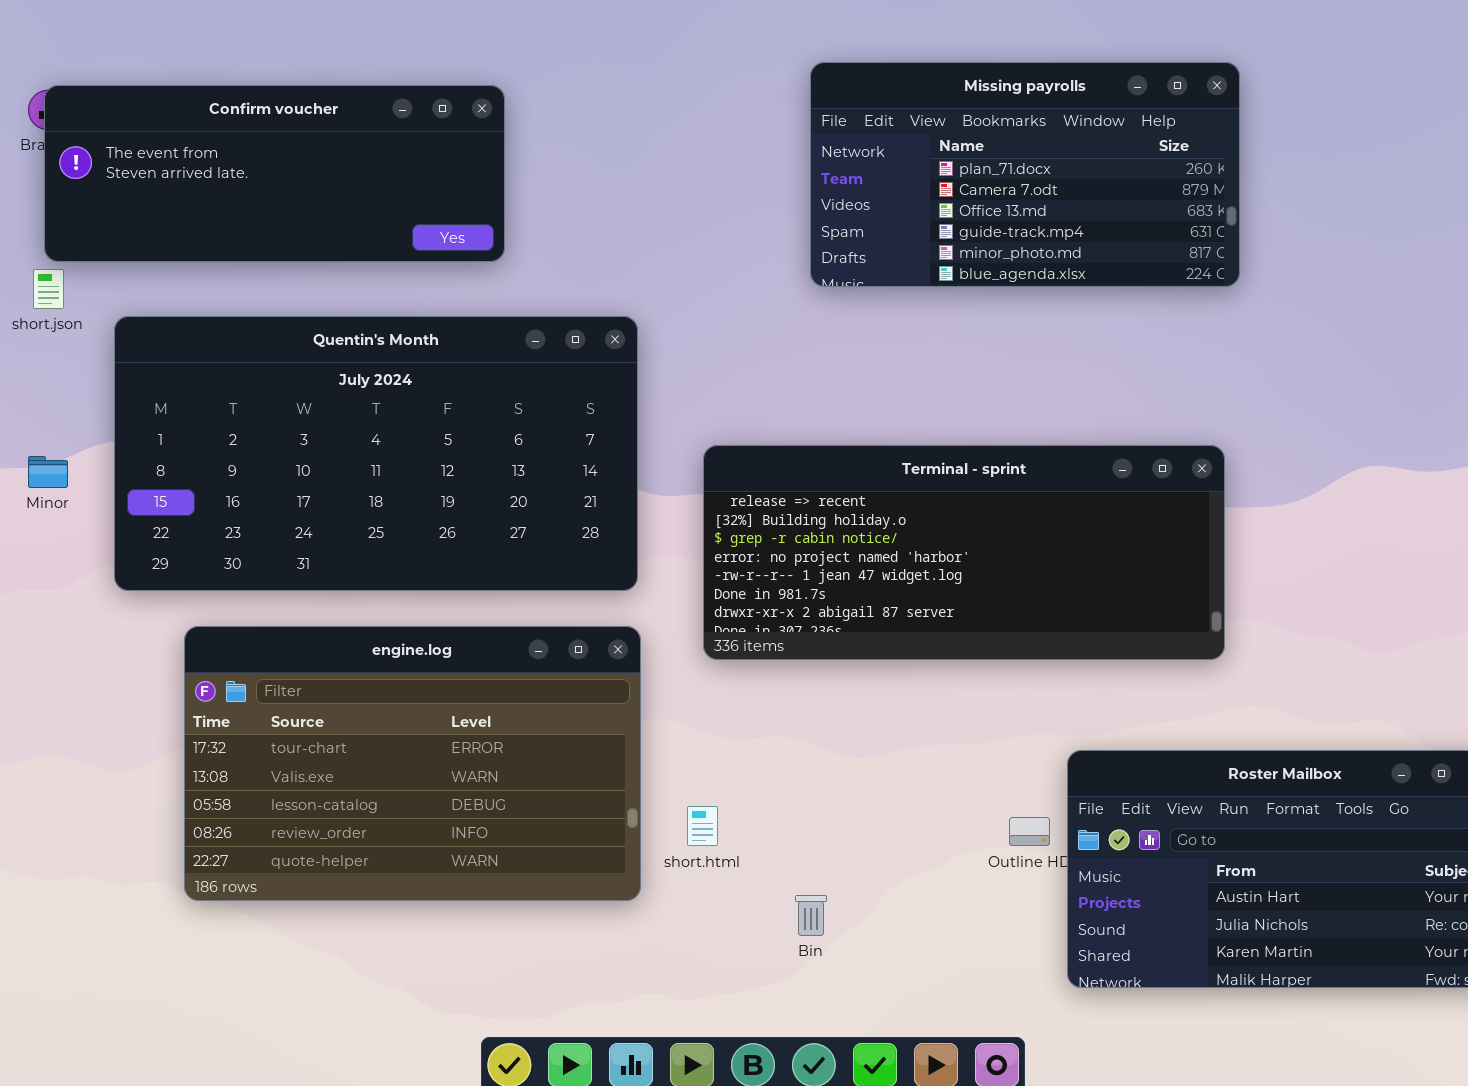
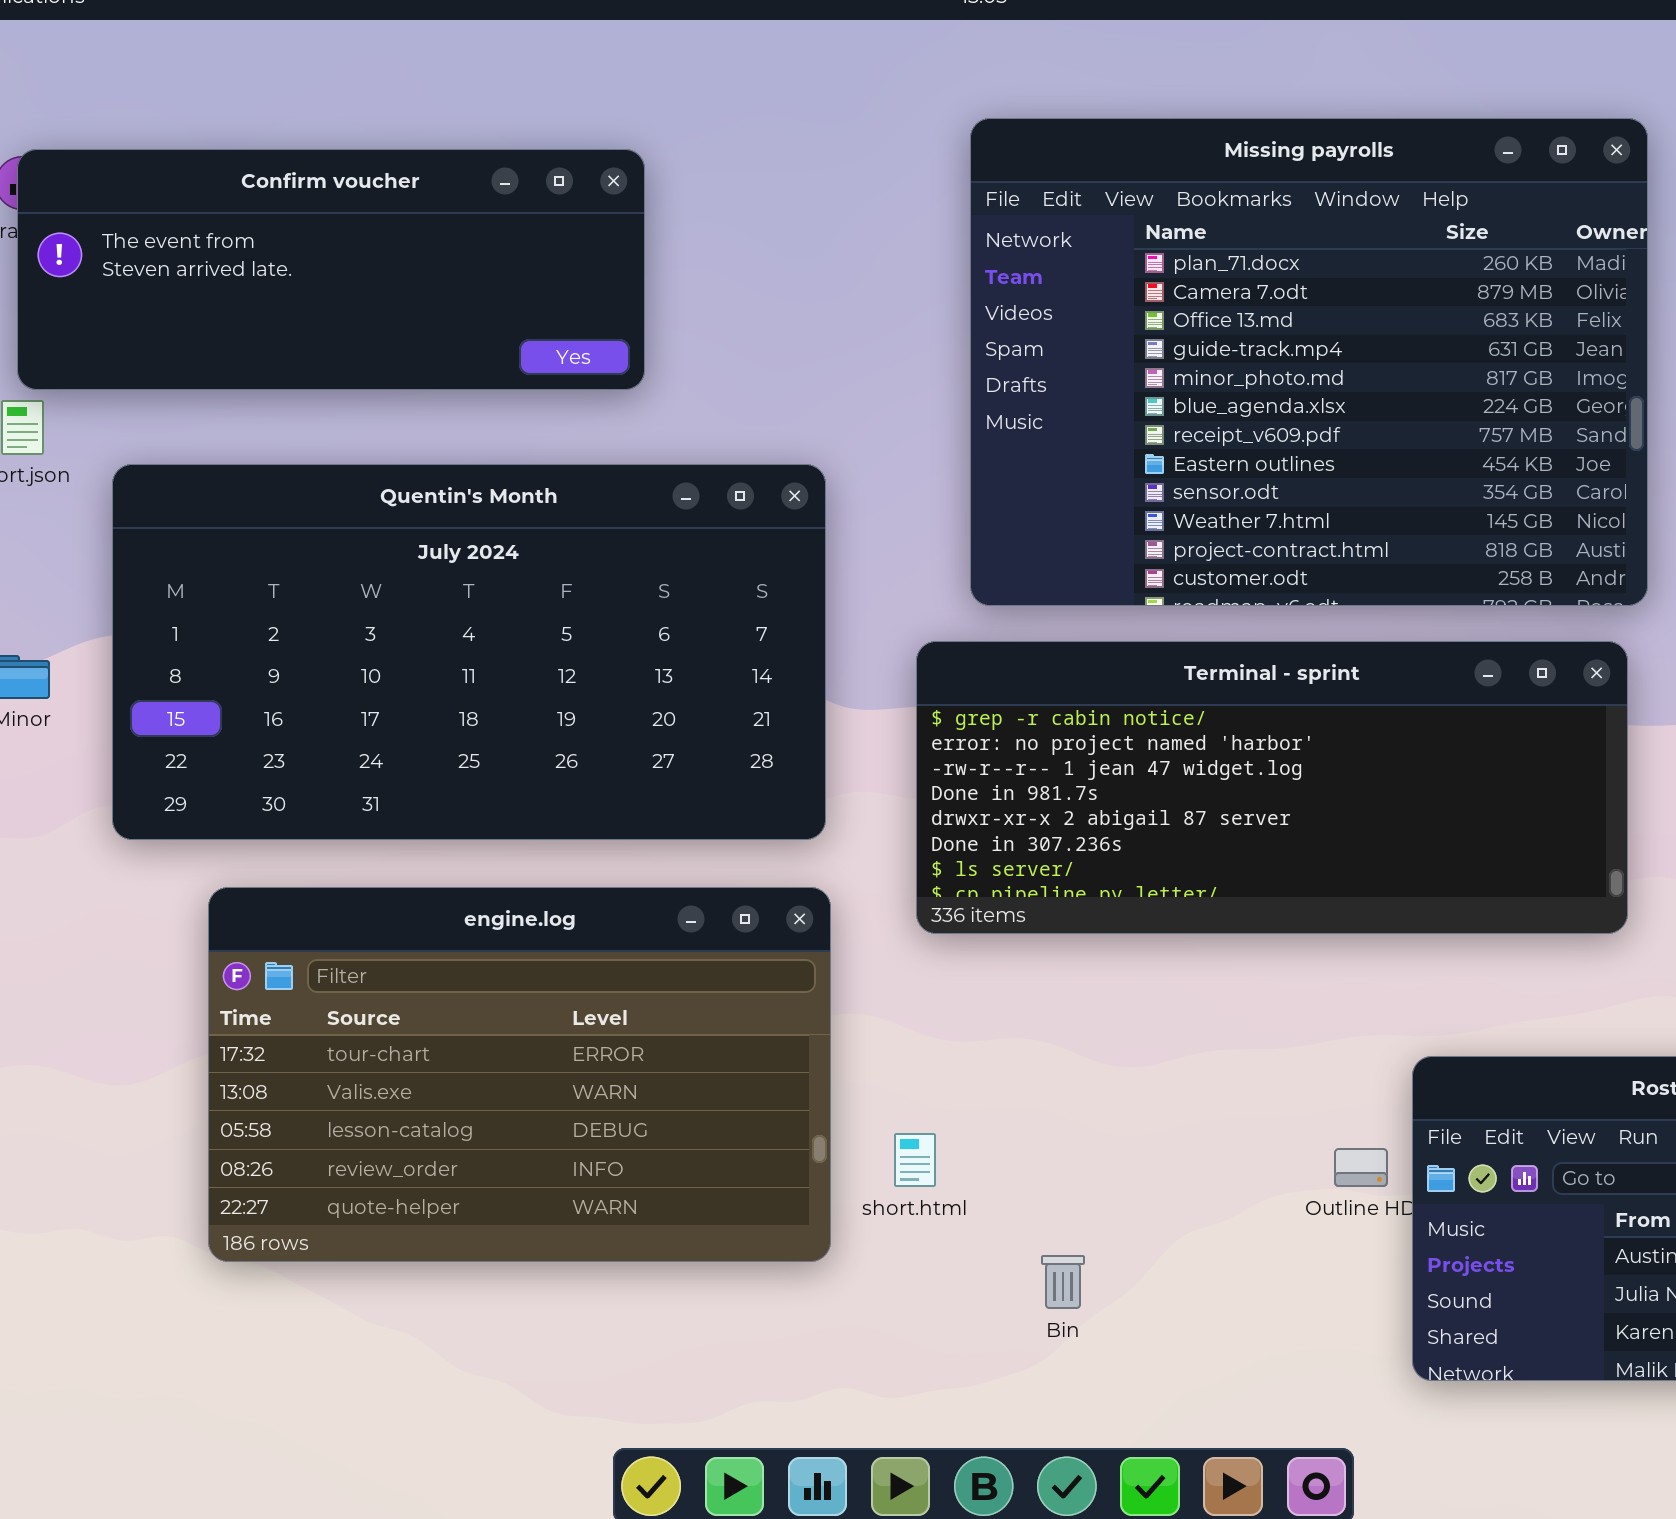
Missing payrolls: [810,62,1240,287] -> [970,118,1648,606], resized
Terminal - sprint: [703,445,1225,660] -> [916,641,1628,934], scrolled down 2 rows

